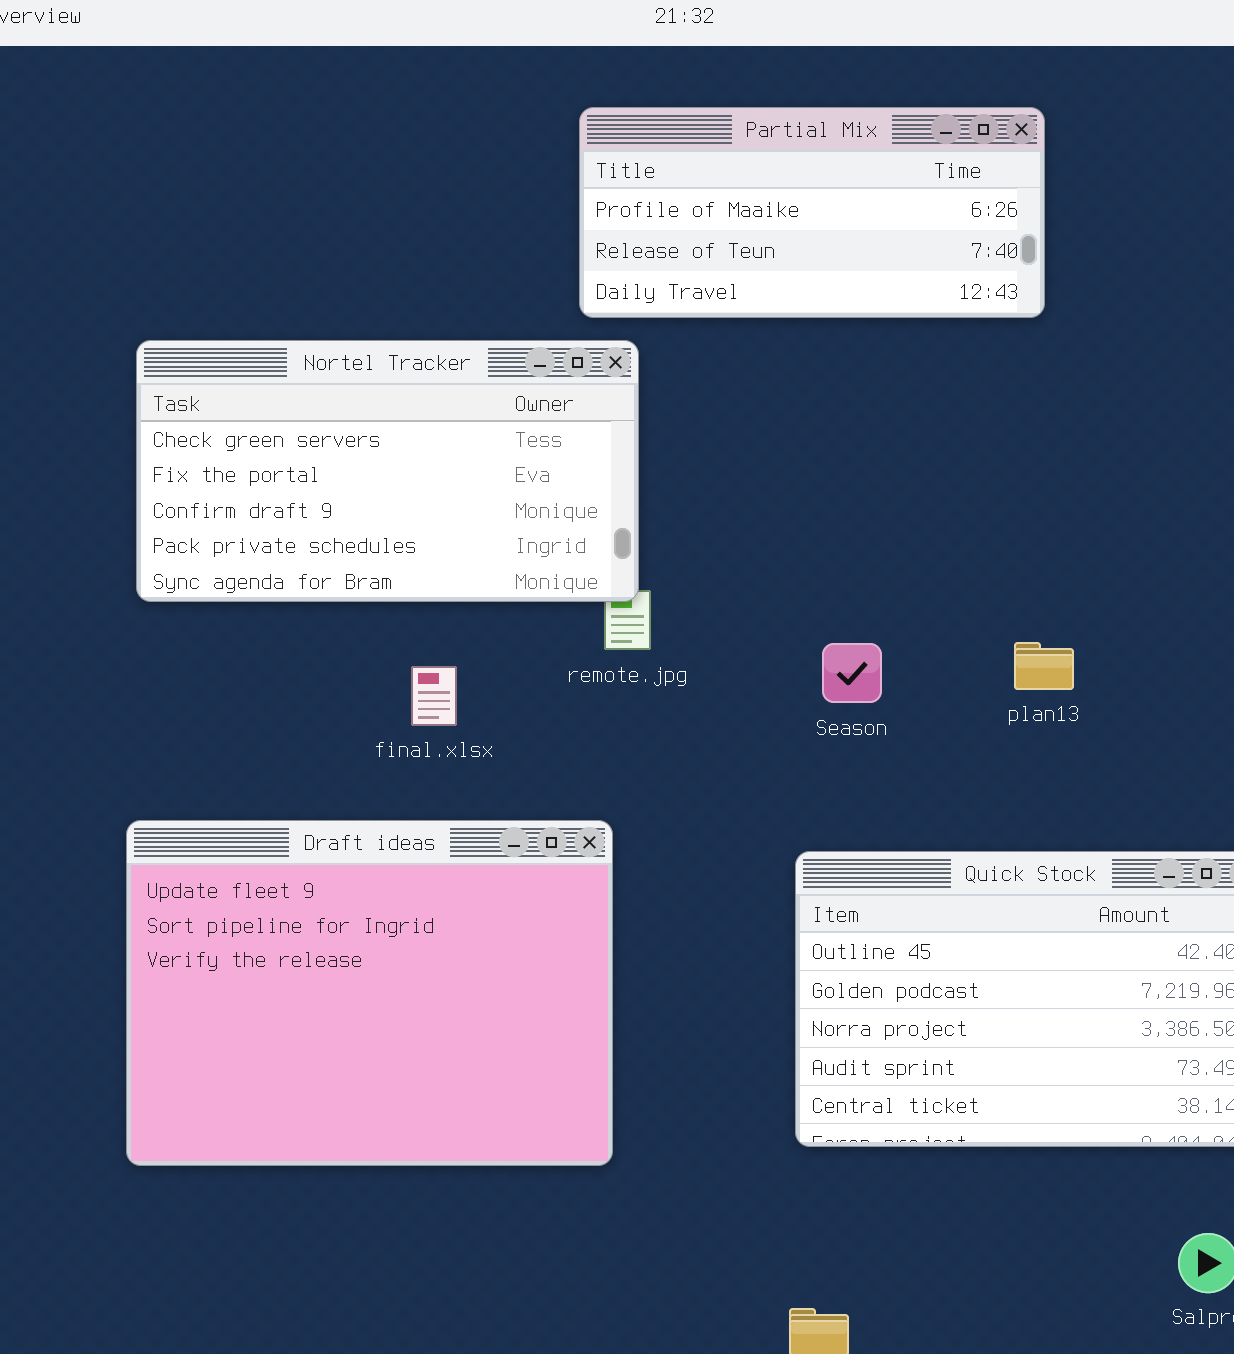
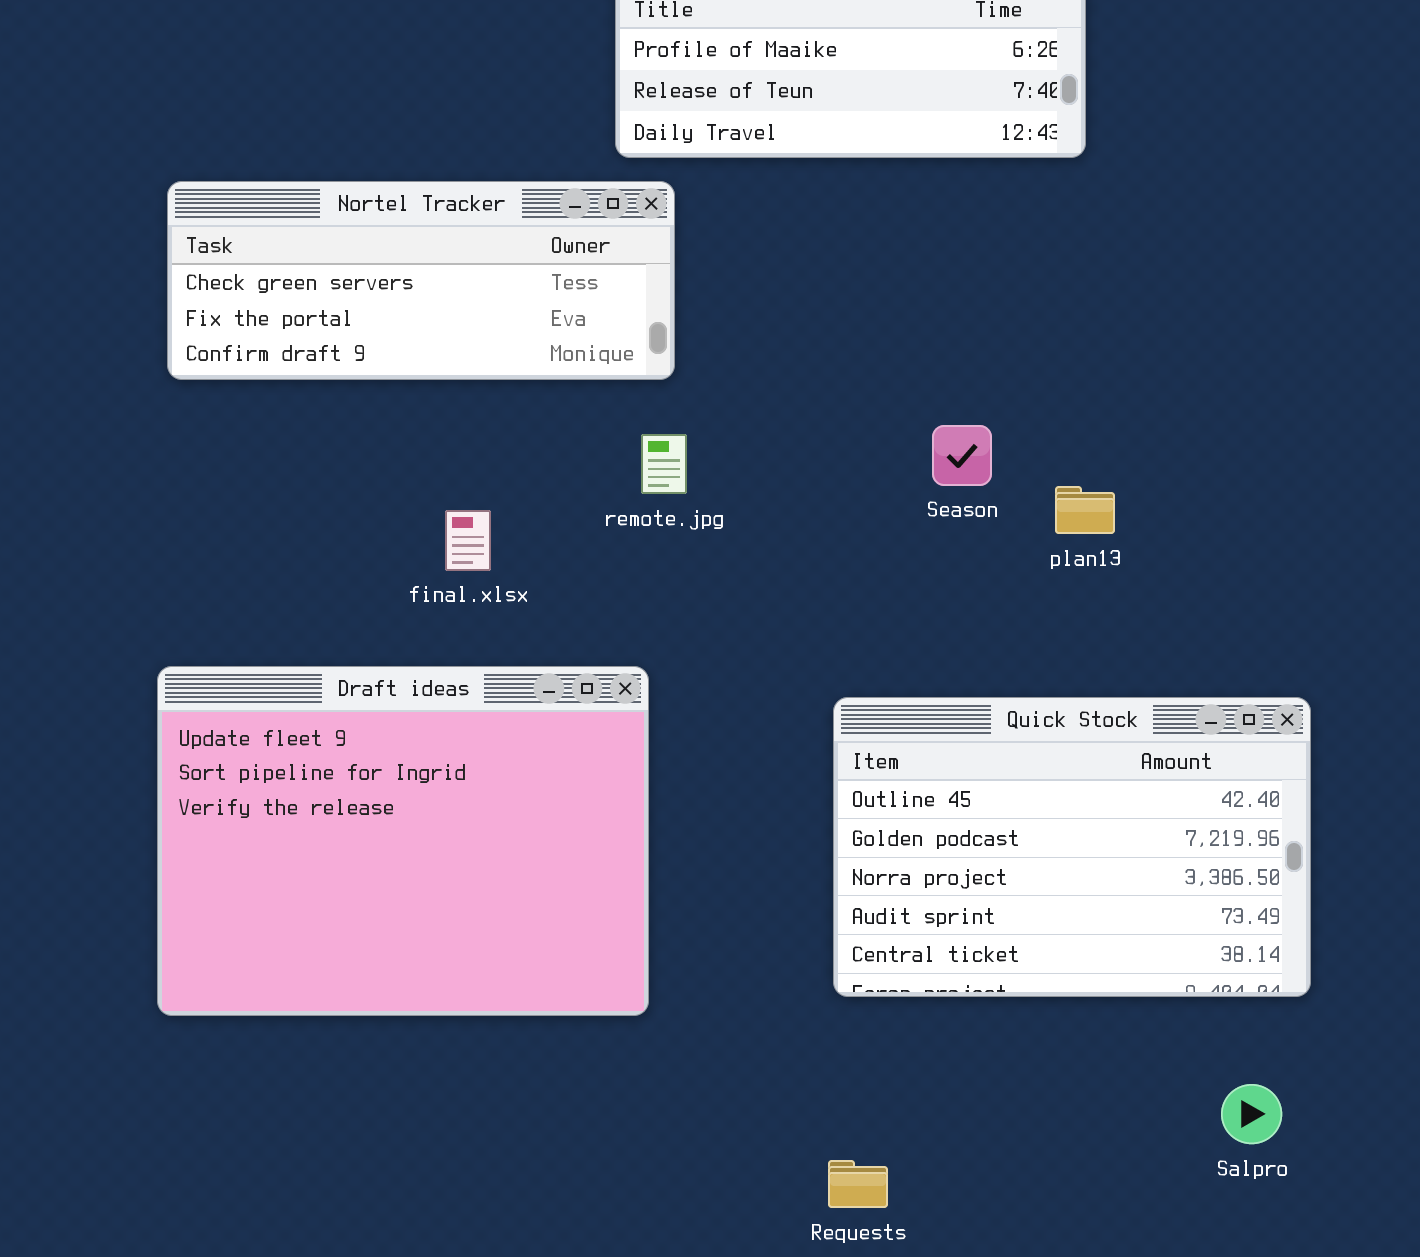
Nortel Tracker: [136,340,639,602] -> [167,181,675,380], resized
Season: [822,643,882,703] -> [932,425,992,486], moved

